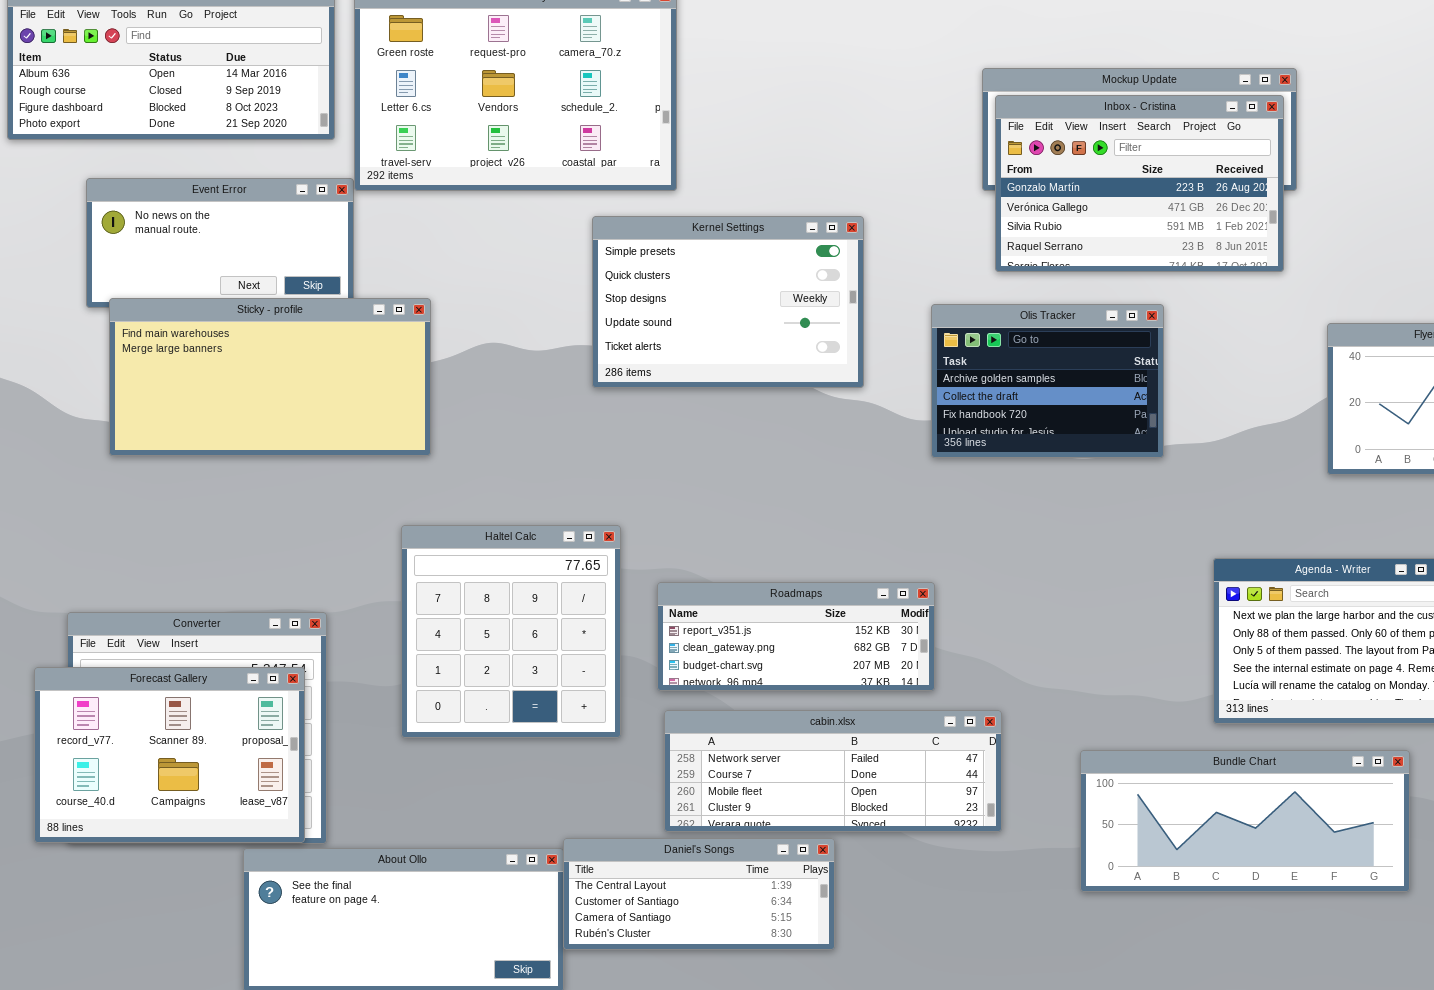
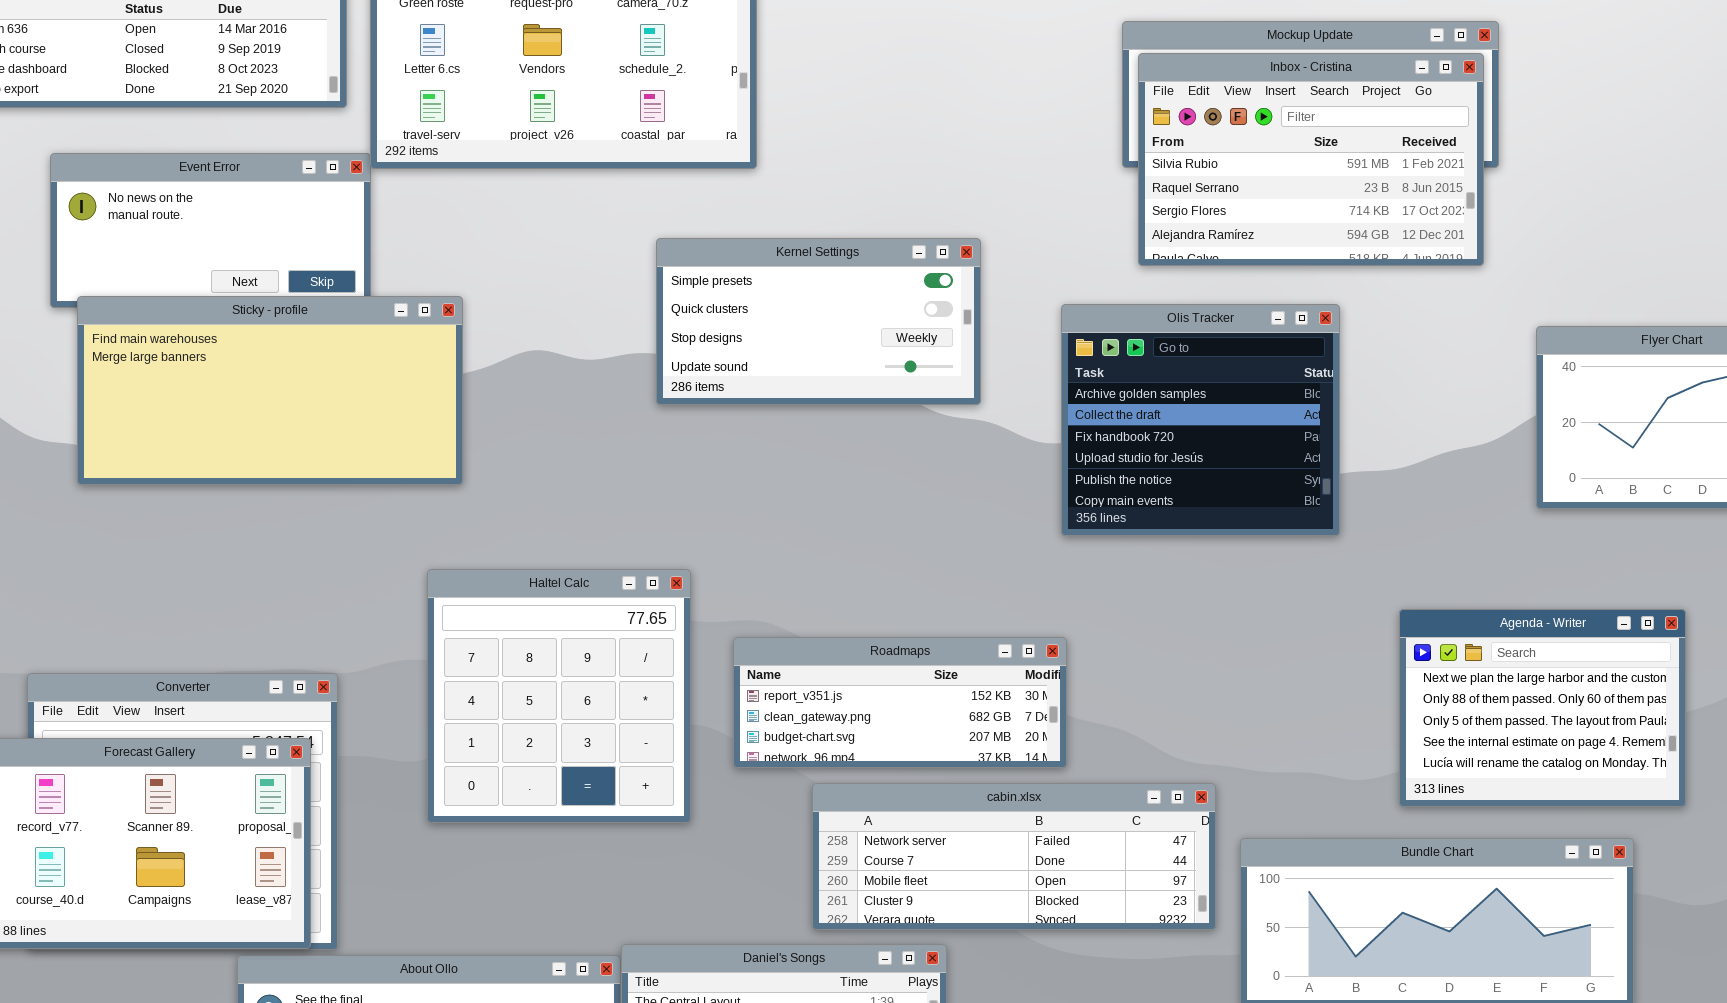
Inbox - Cristina: [995,95,1284,272] -> [1138,53,1484,266], scrolled down 2 rows
Kernel Settings: [592,216,864,388] -> [656,238,981,405], resized
Olis Tracker: [931,304,1164,458] -> [1061,304,1340,536], resized
cabin.xlsx: [664,710,1002,832] -> [812,783,1216,930], moved

